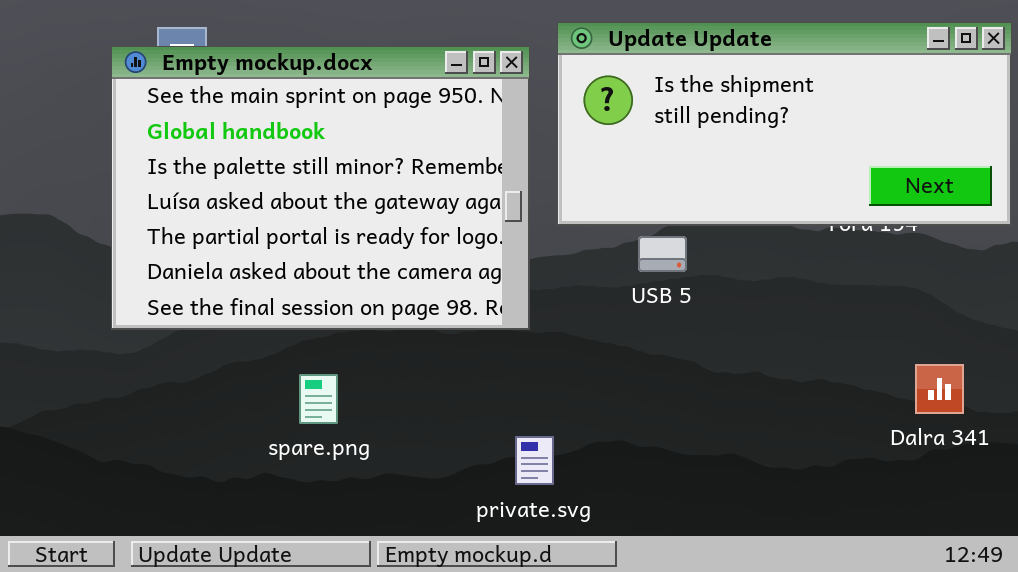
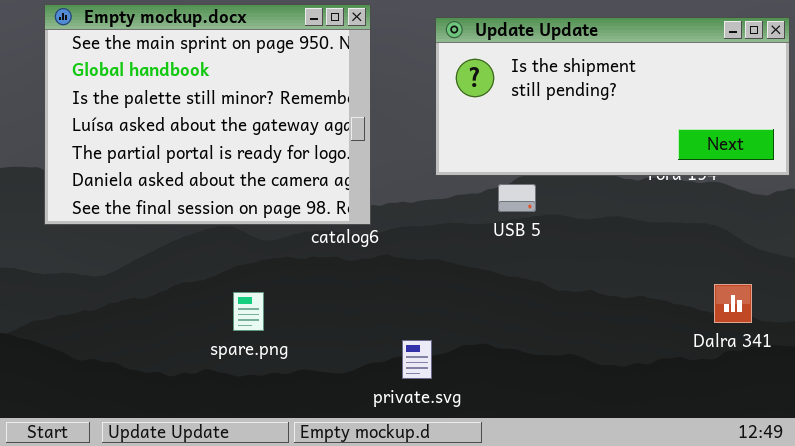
Empty mockup.docx: [111,46,530,330] -> [44,4,371,225], moved

